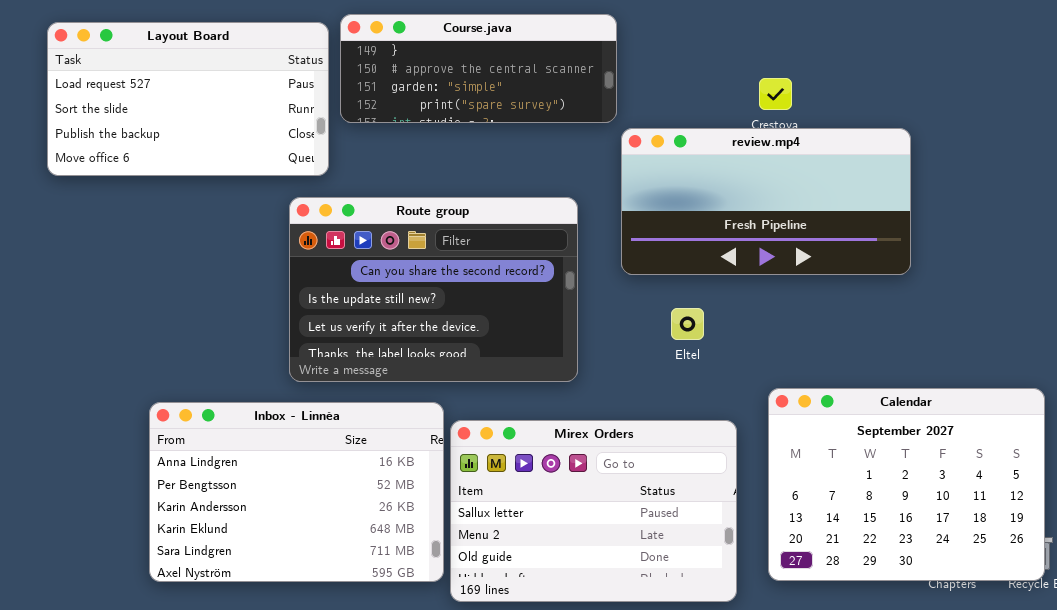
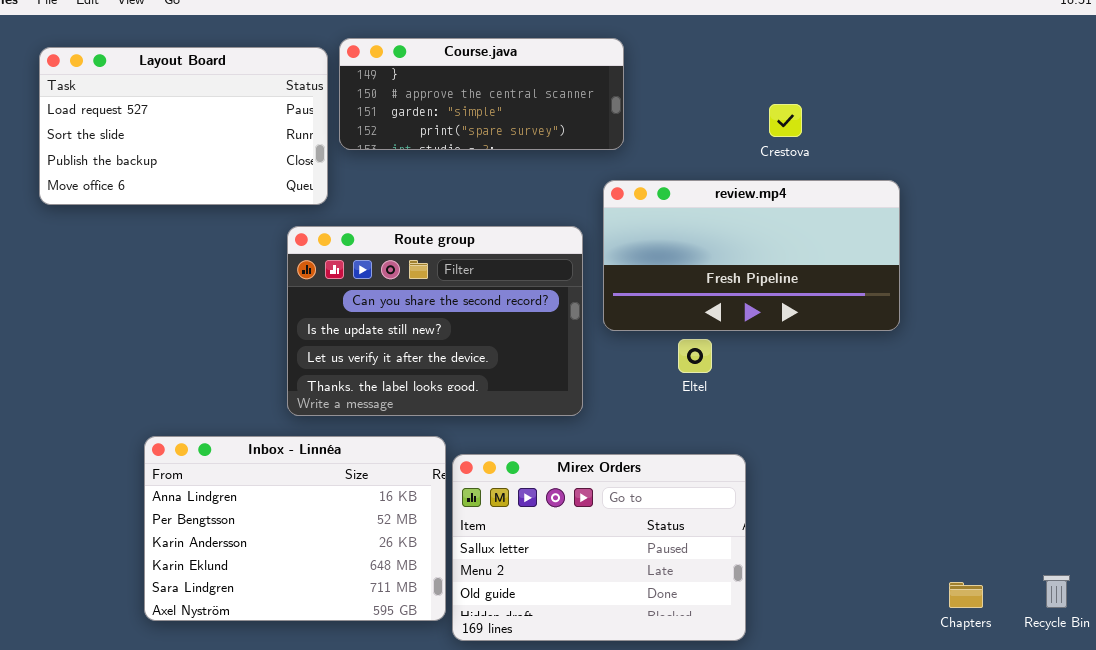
review.mp4: [621,128,911,275] -> [603,180,900,331], moved
Calendar: [768,388,1045,581] -> none, closed

